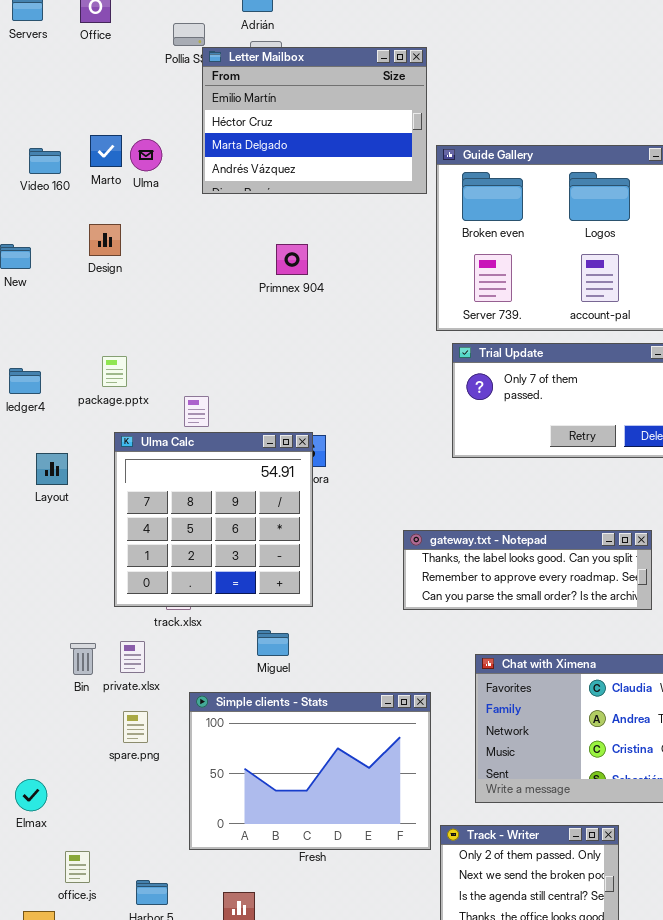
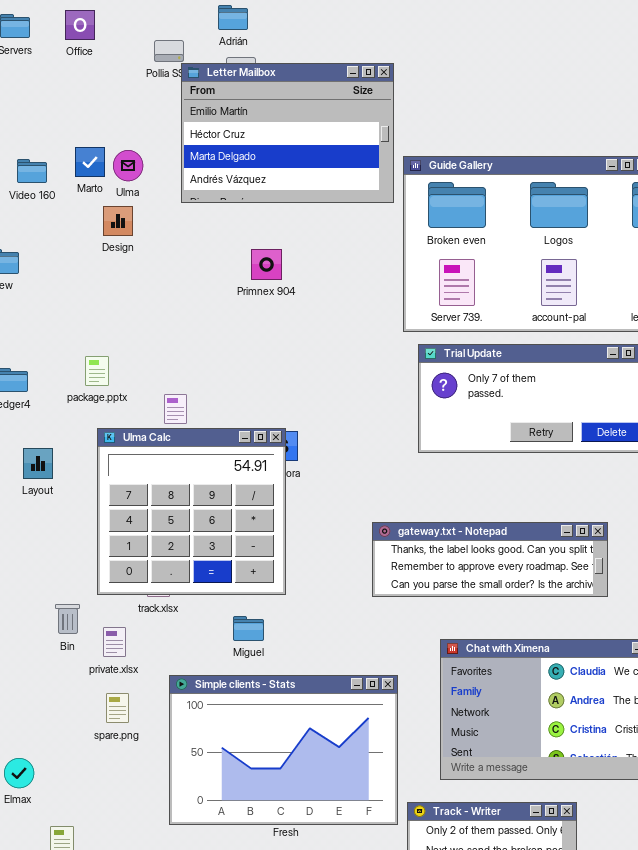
Design: [89,224,121,256] -> [103,206,133,236], moved
Bin: [70,643,96,675] -> [55,604,80,634], moved

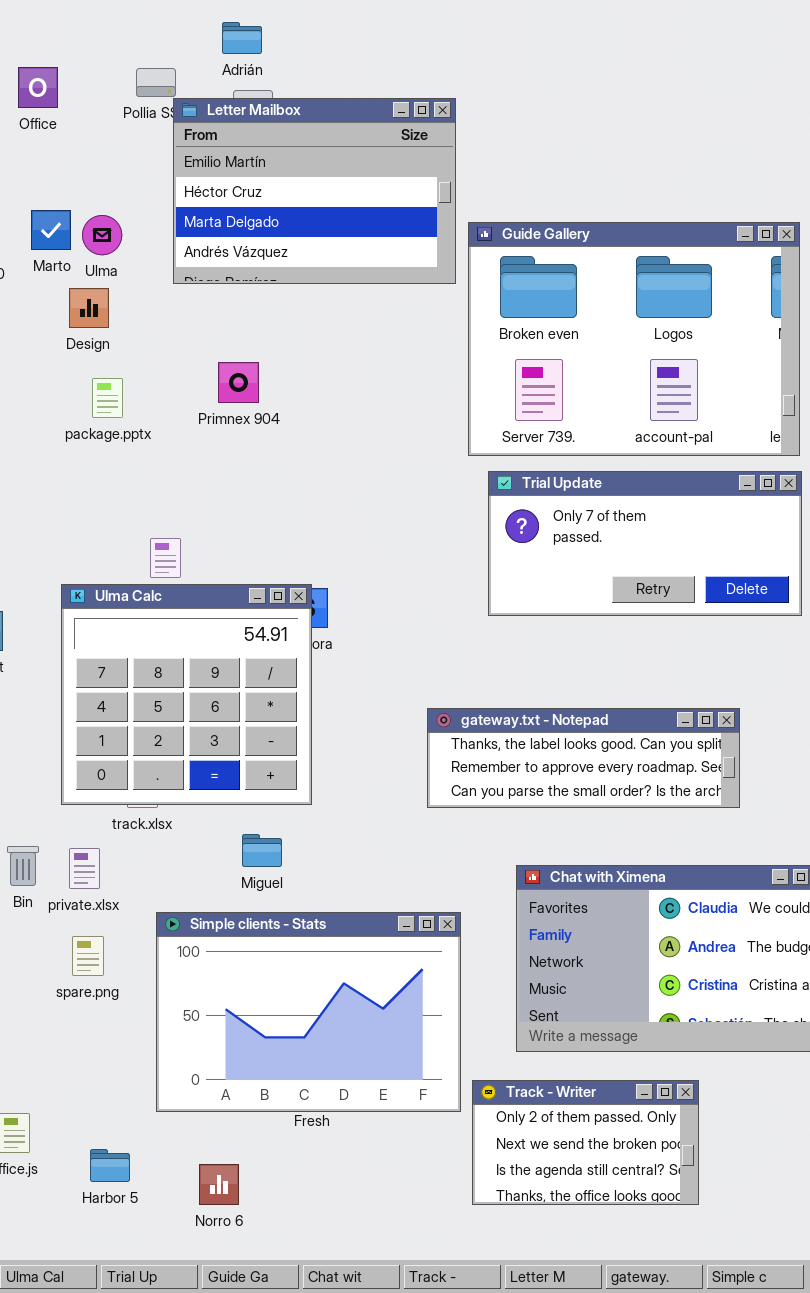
Office: [65,10,95,40] -> [18,67,58,108], moved
Primnex 904: [251,249,282,280] -> [218,362,259,403], moved
package.pptx: [85,356,109,386] -> [92,378,123,418], moved
Bin: [55,604,80,634] -> [7,846,39,886], moved

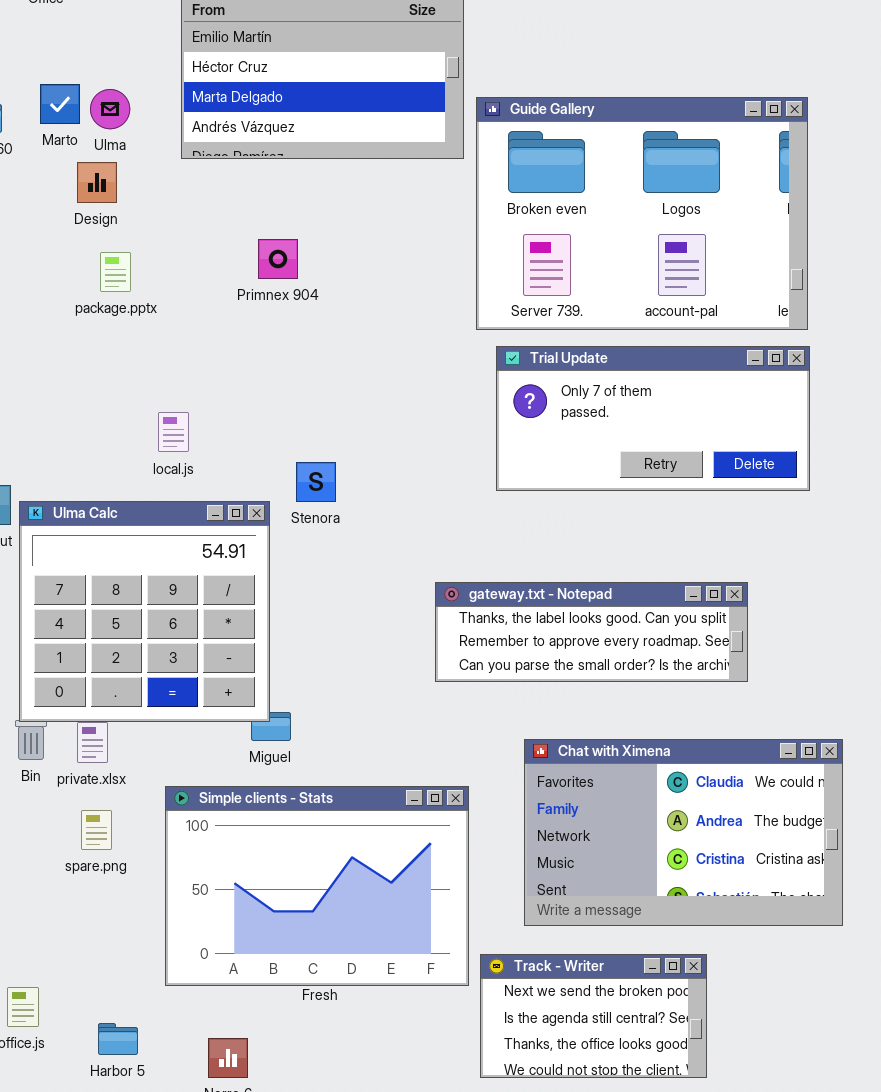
Primnex 904: [218,362,259,403] -> [258,239,298,279], moved
Ulma Calc: [61,584,312,805] -> [19,501,270,722], moved
Track - Writer: [472,1080,699,1205] -> [480,954,707,1078], scrolled down 1 row

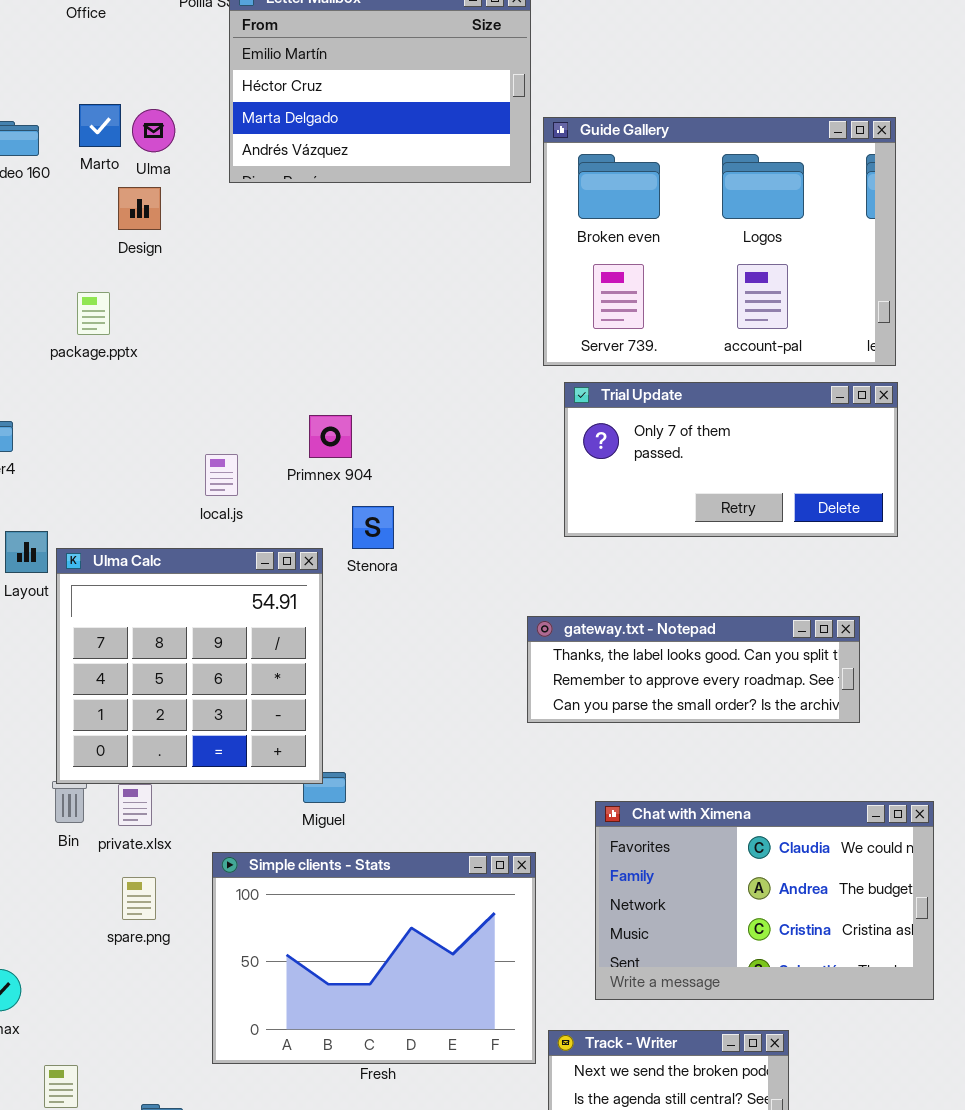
Primnex 904: [258,239,298,279] -> [309,415,352,458], moved
package.pptx: [100,252,131,292] -> [77,292,110,335], moved
gateway.txt - Notepad: [435,582,748,682] -> [527,616,860,723], moved

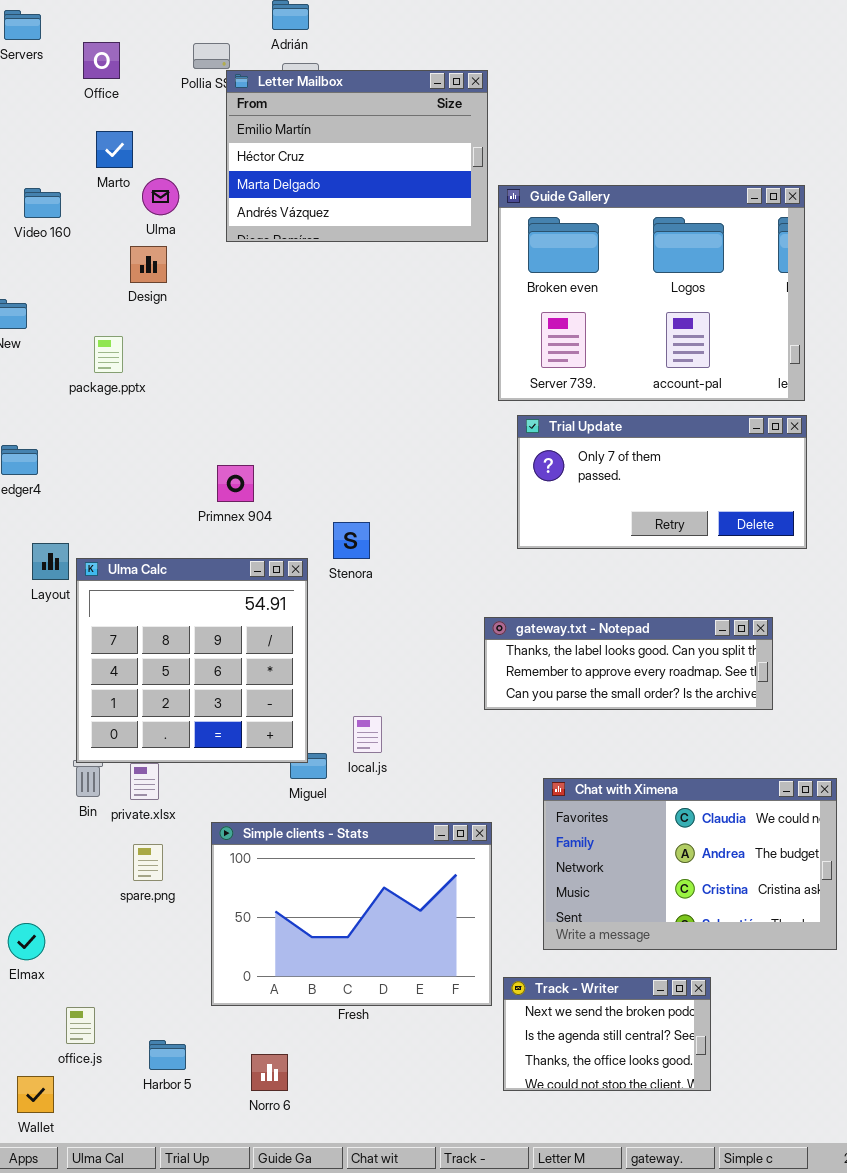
Marto: [79,104,121,147] -> [96,131,133,168], moved
Primnex 904: [309,415,352,458] -> [217,465,254,502], moved
local.js: [205,454,238,496] -> [353,716,382,753], moved

